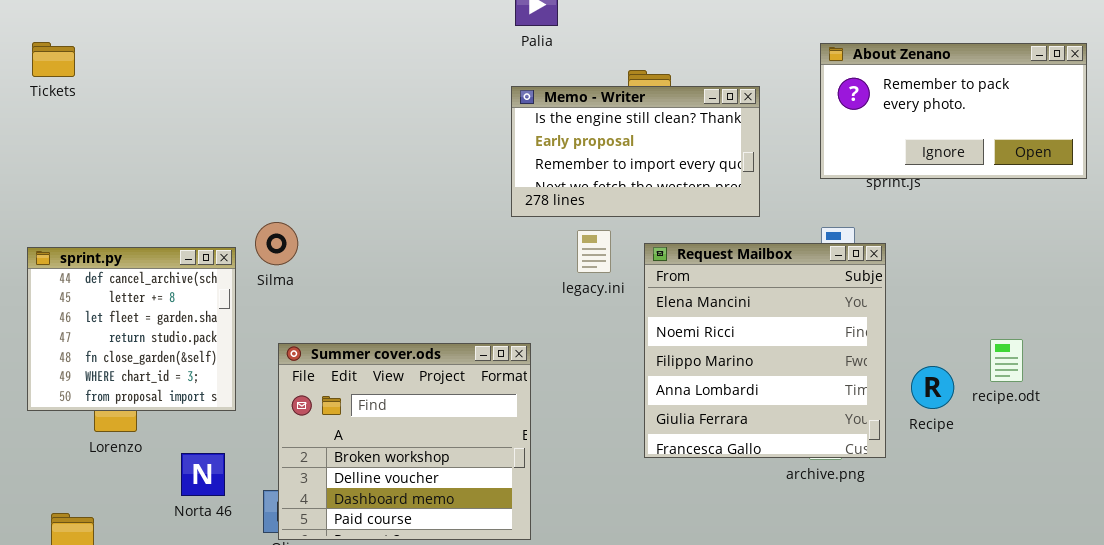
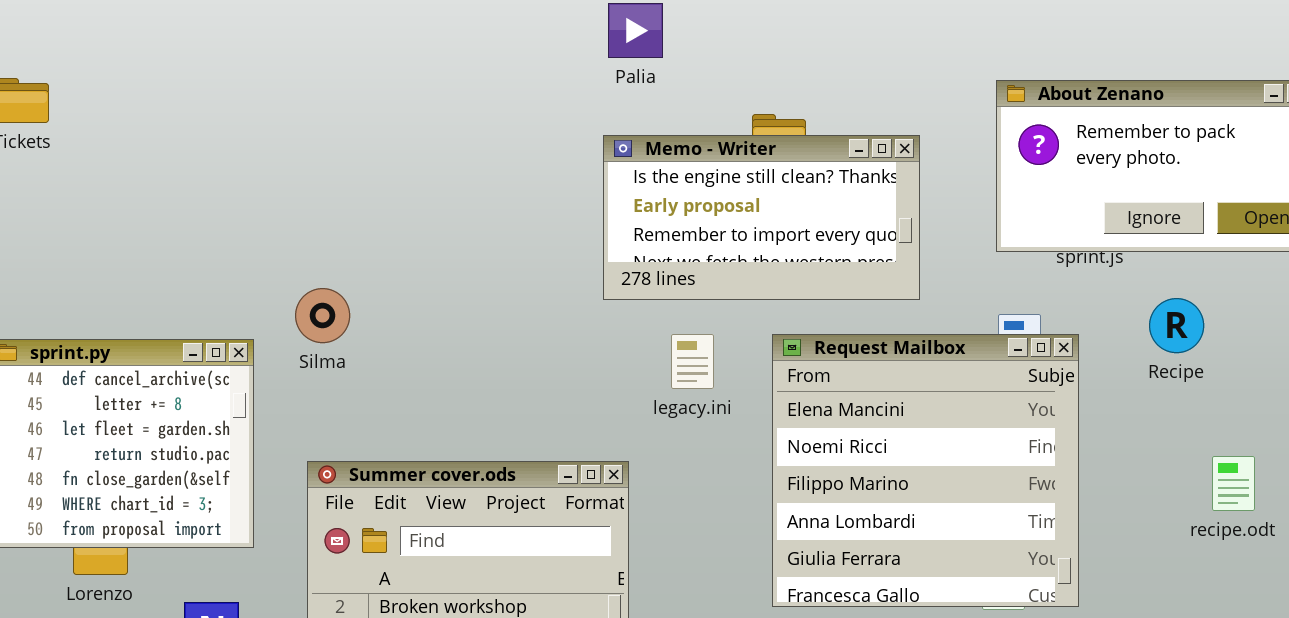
Silma: [255,222,298,265] -> [295,288,350,343], moved
legacy.ini: [577,230,611,273] -> [671,334,714,389], moved
Recipe: [911,366,954,409] -> [1149,298,1204,353], moved

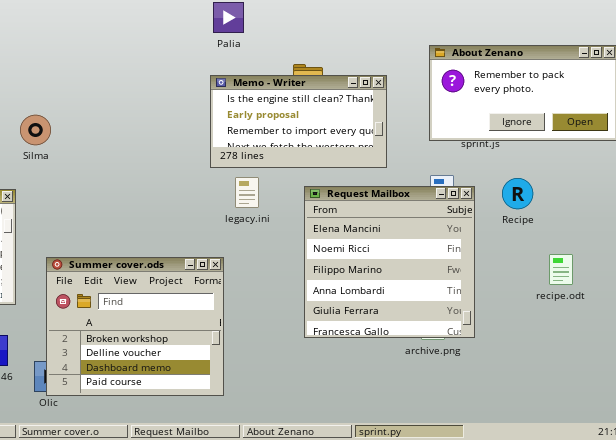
Silma: [295,288,350,343] -> [20,115,51,145], moved
Recipe: [1149,298,1204,353] -> [502,178,533,209], moved
legacy.ini: [671,334,714,389] -> [235,177,259,208], moved

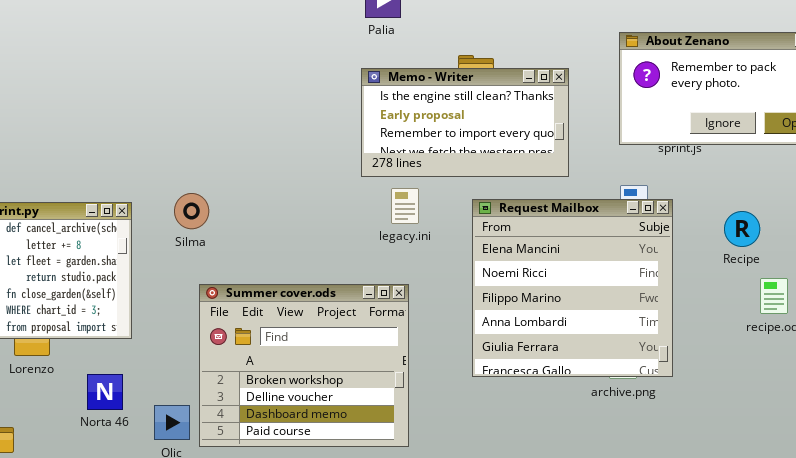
Silma: [20,115,51,145] -> [174,193,209,229], moved
Recipe: [502,178,533,209] -> [724,211,760,247], moved
Summer cover.ods: [46,257,224,396] -> [199,284,409,447], moved

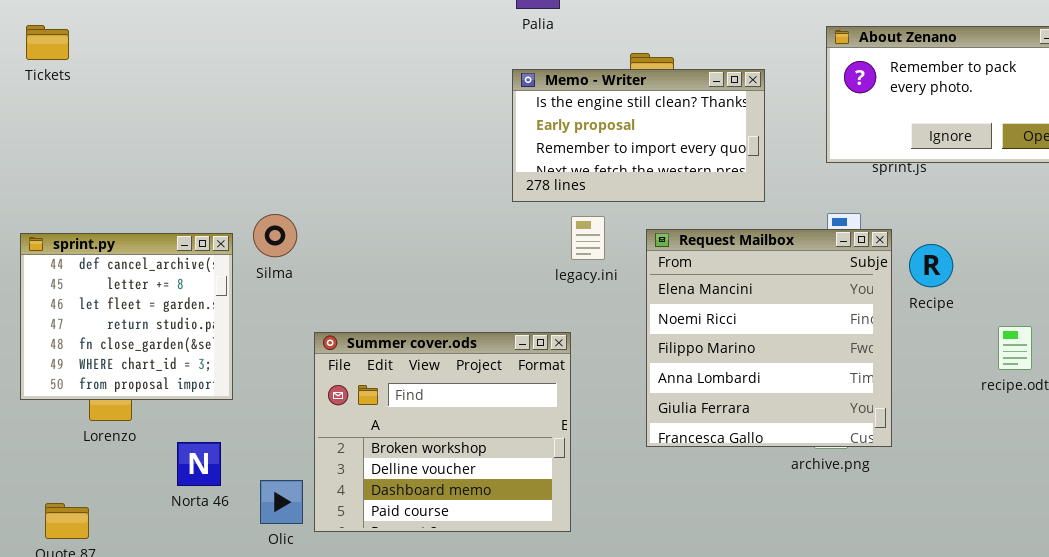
legacy.ini: [391,188,419,224] -> [571,216,605,260], moved
Silma: [174,193,209,229] -> [253,214,297,257], moved
Recipe: [724,211,760,247] -> [909,244,953,287], moved

